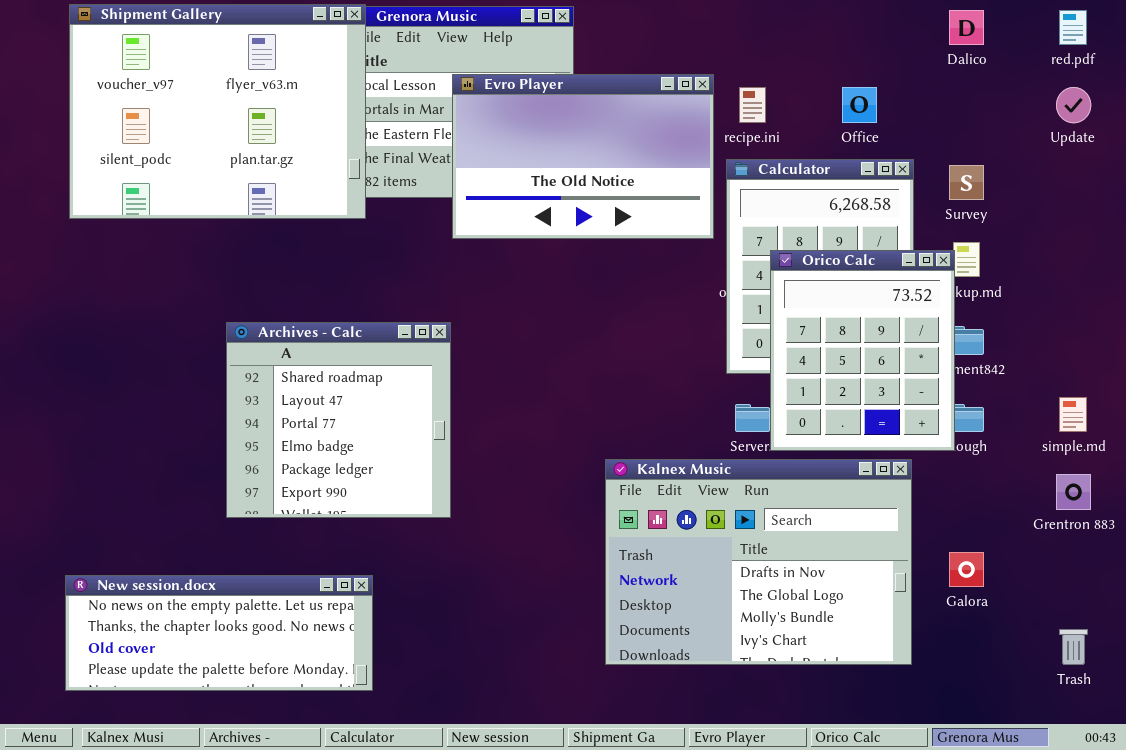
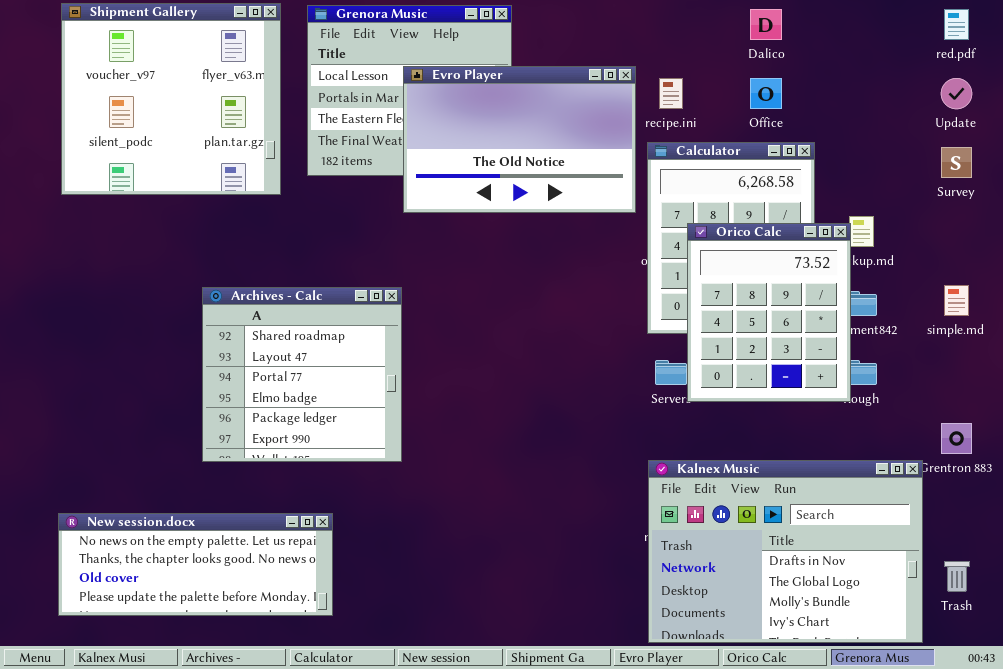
Shipment Gallery: [69,4,366,219] -> [61,3,281,195], resized
Dalico: [949,10,984,45] -> [750,9,782,40], moved
Survey: [949,165,984,200] -> [941,147,972,178], moved
simple.md: [1059,397,1087,432] -> [944,285,969,316], moved
Kalnex Music: [605,459,912,665] -> [648,460,923,643], moved

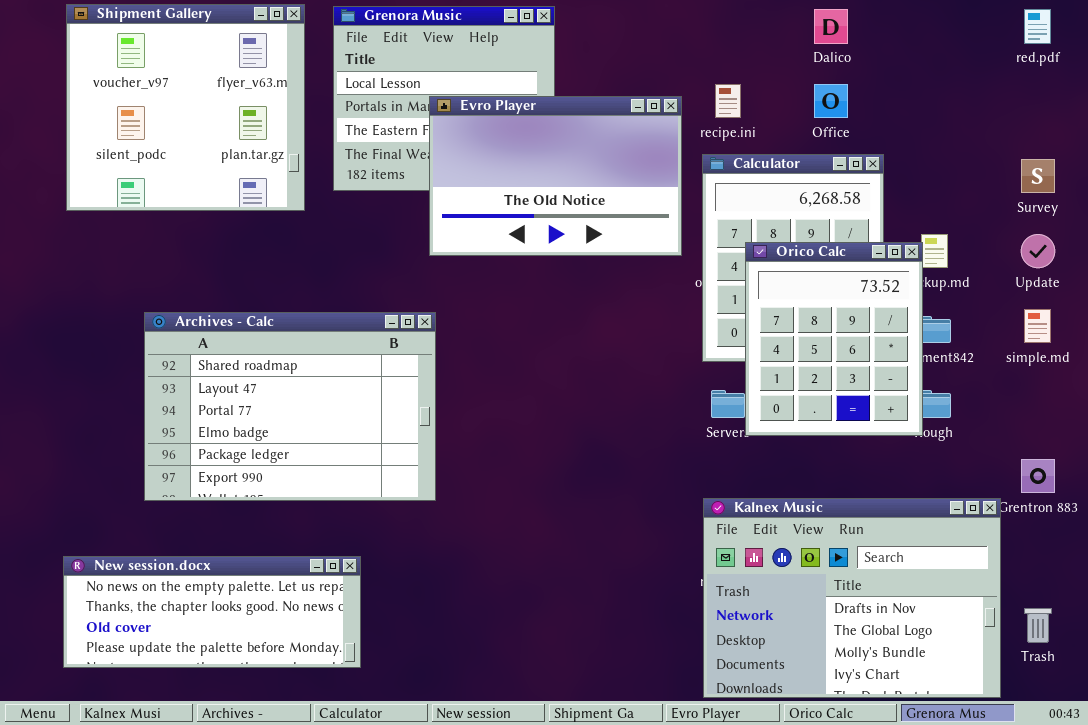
Evro Player: [403,66,636,213] -> [429,96,682,256], moved
Update: [941,78,972,109] -> [1021,234,1055,268], moved
Archives - Calc: [202,287,402,462] -> [144,312,436,501], resized

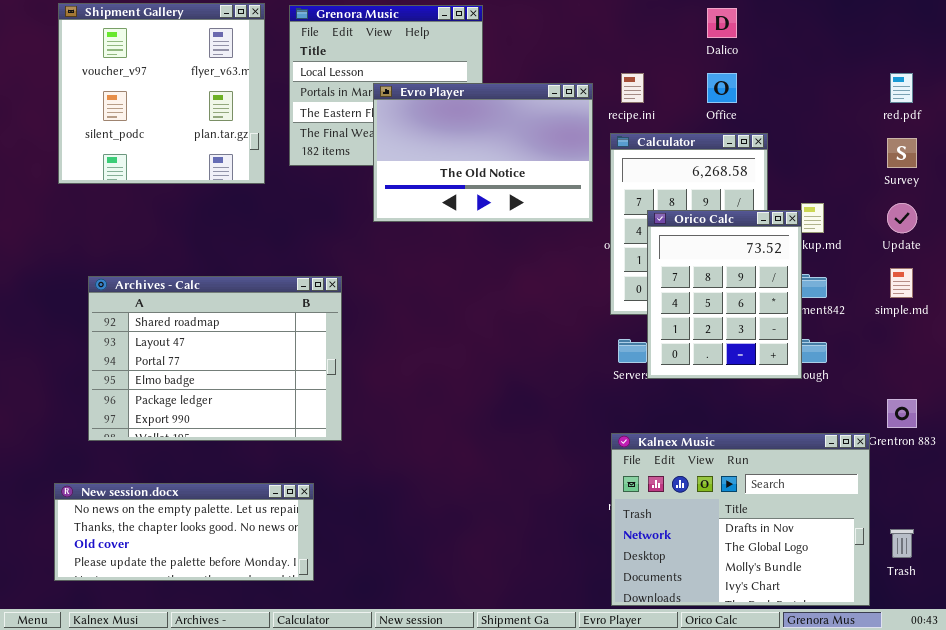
red.pdf: [1024,9,1051,44] -> [890,73,913,103], moved
Archives - Calc: [144,312,436,501] -> [88,276,342,441], moved

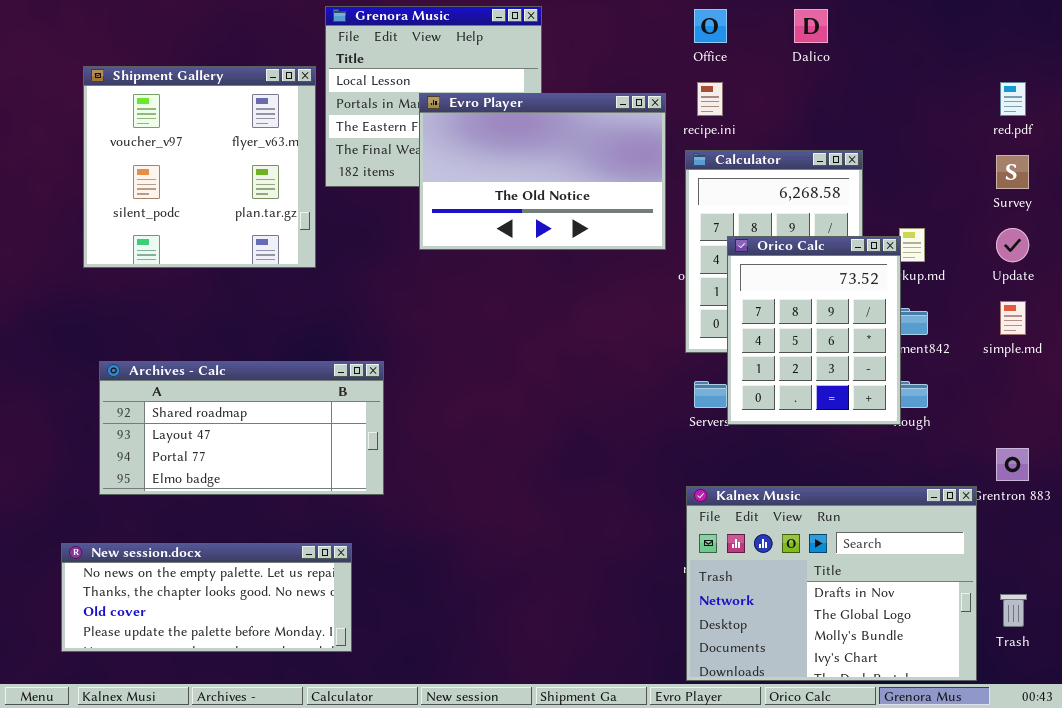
Shipment Gallery: [58,3,265,184] -> [83,66,316,268], moved
Office: [707,73,737,103] -> [694,9,727,43], moved
Archives - Calc: [88,276,342,441] -> [99,361,384,495], resized

